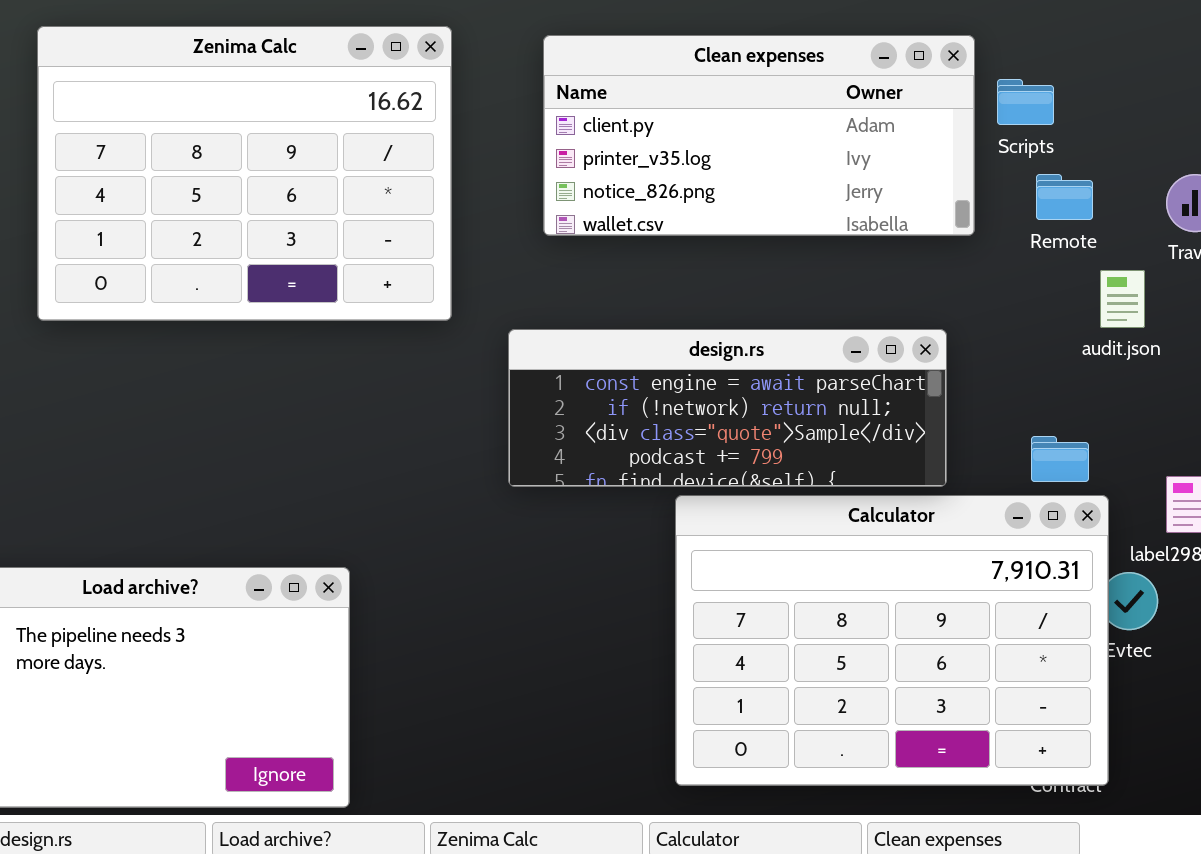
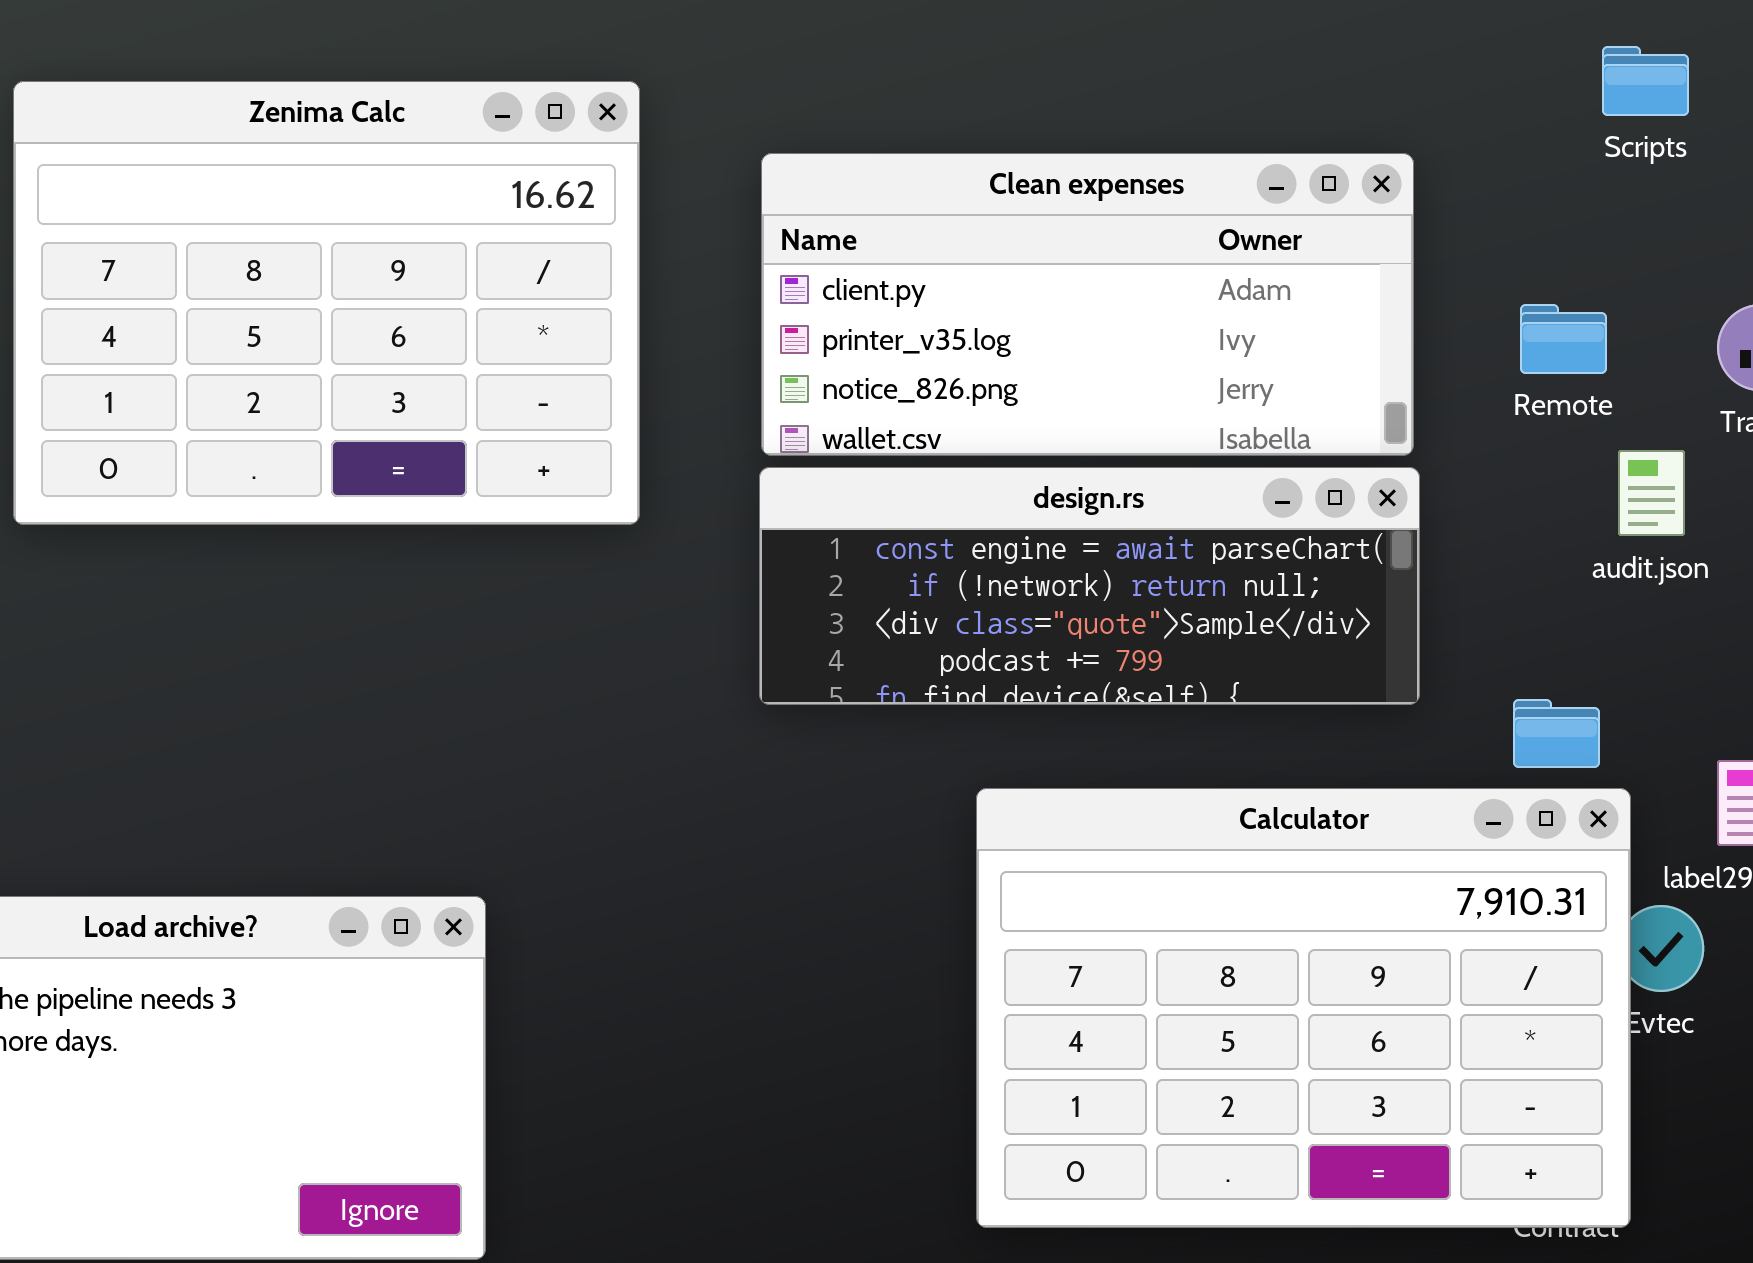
Clean expenses: [543,35,975,236] -> [761,153,1414,456], moved
Scripts: [997,79,1054,125] -> [1602,46,1689,116], moved
design.rs: [508,329,947,487] -> [759,467,1420,705], moved

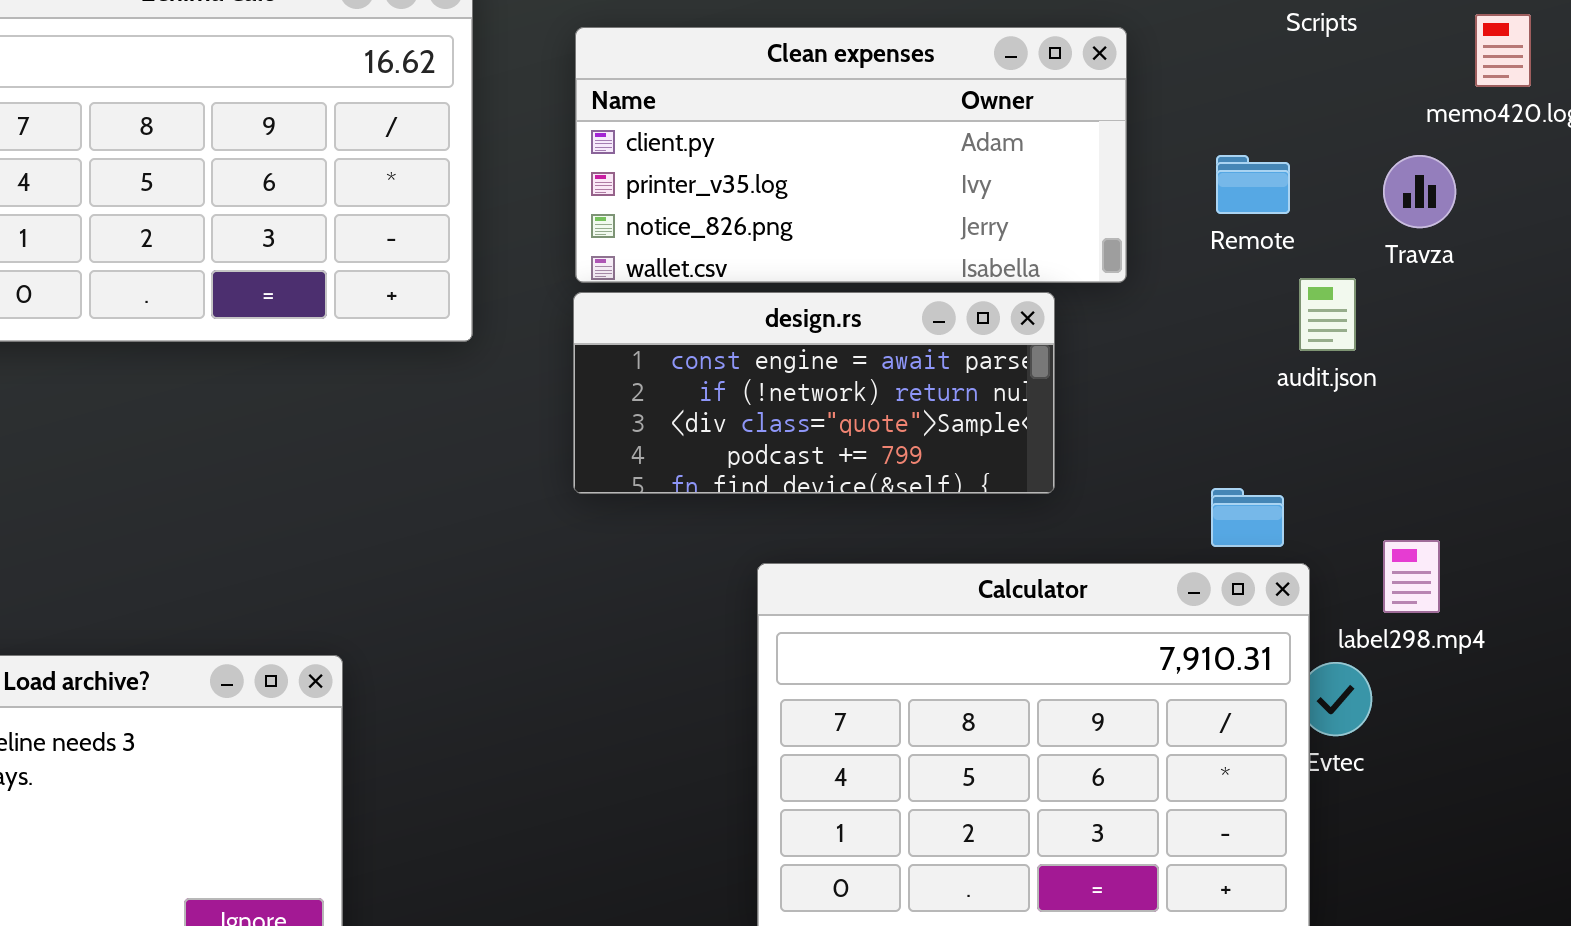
design.rs: [759,467,1420,705] -> [573,292,1055,494], resized

